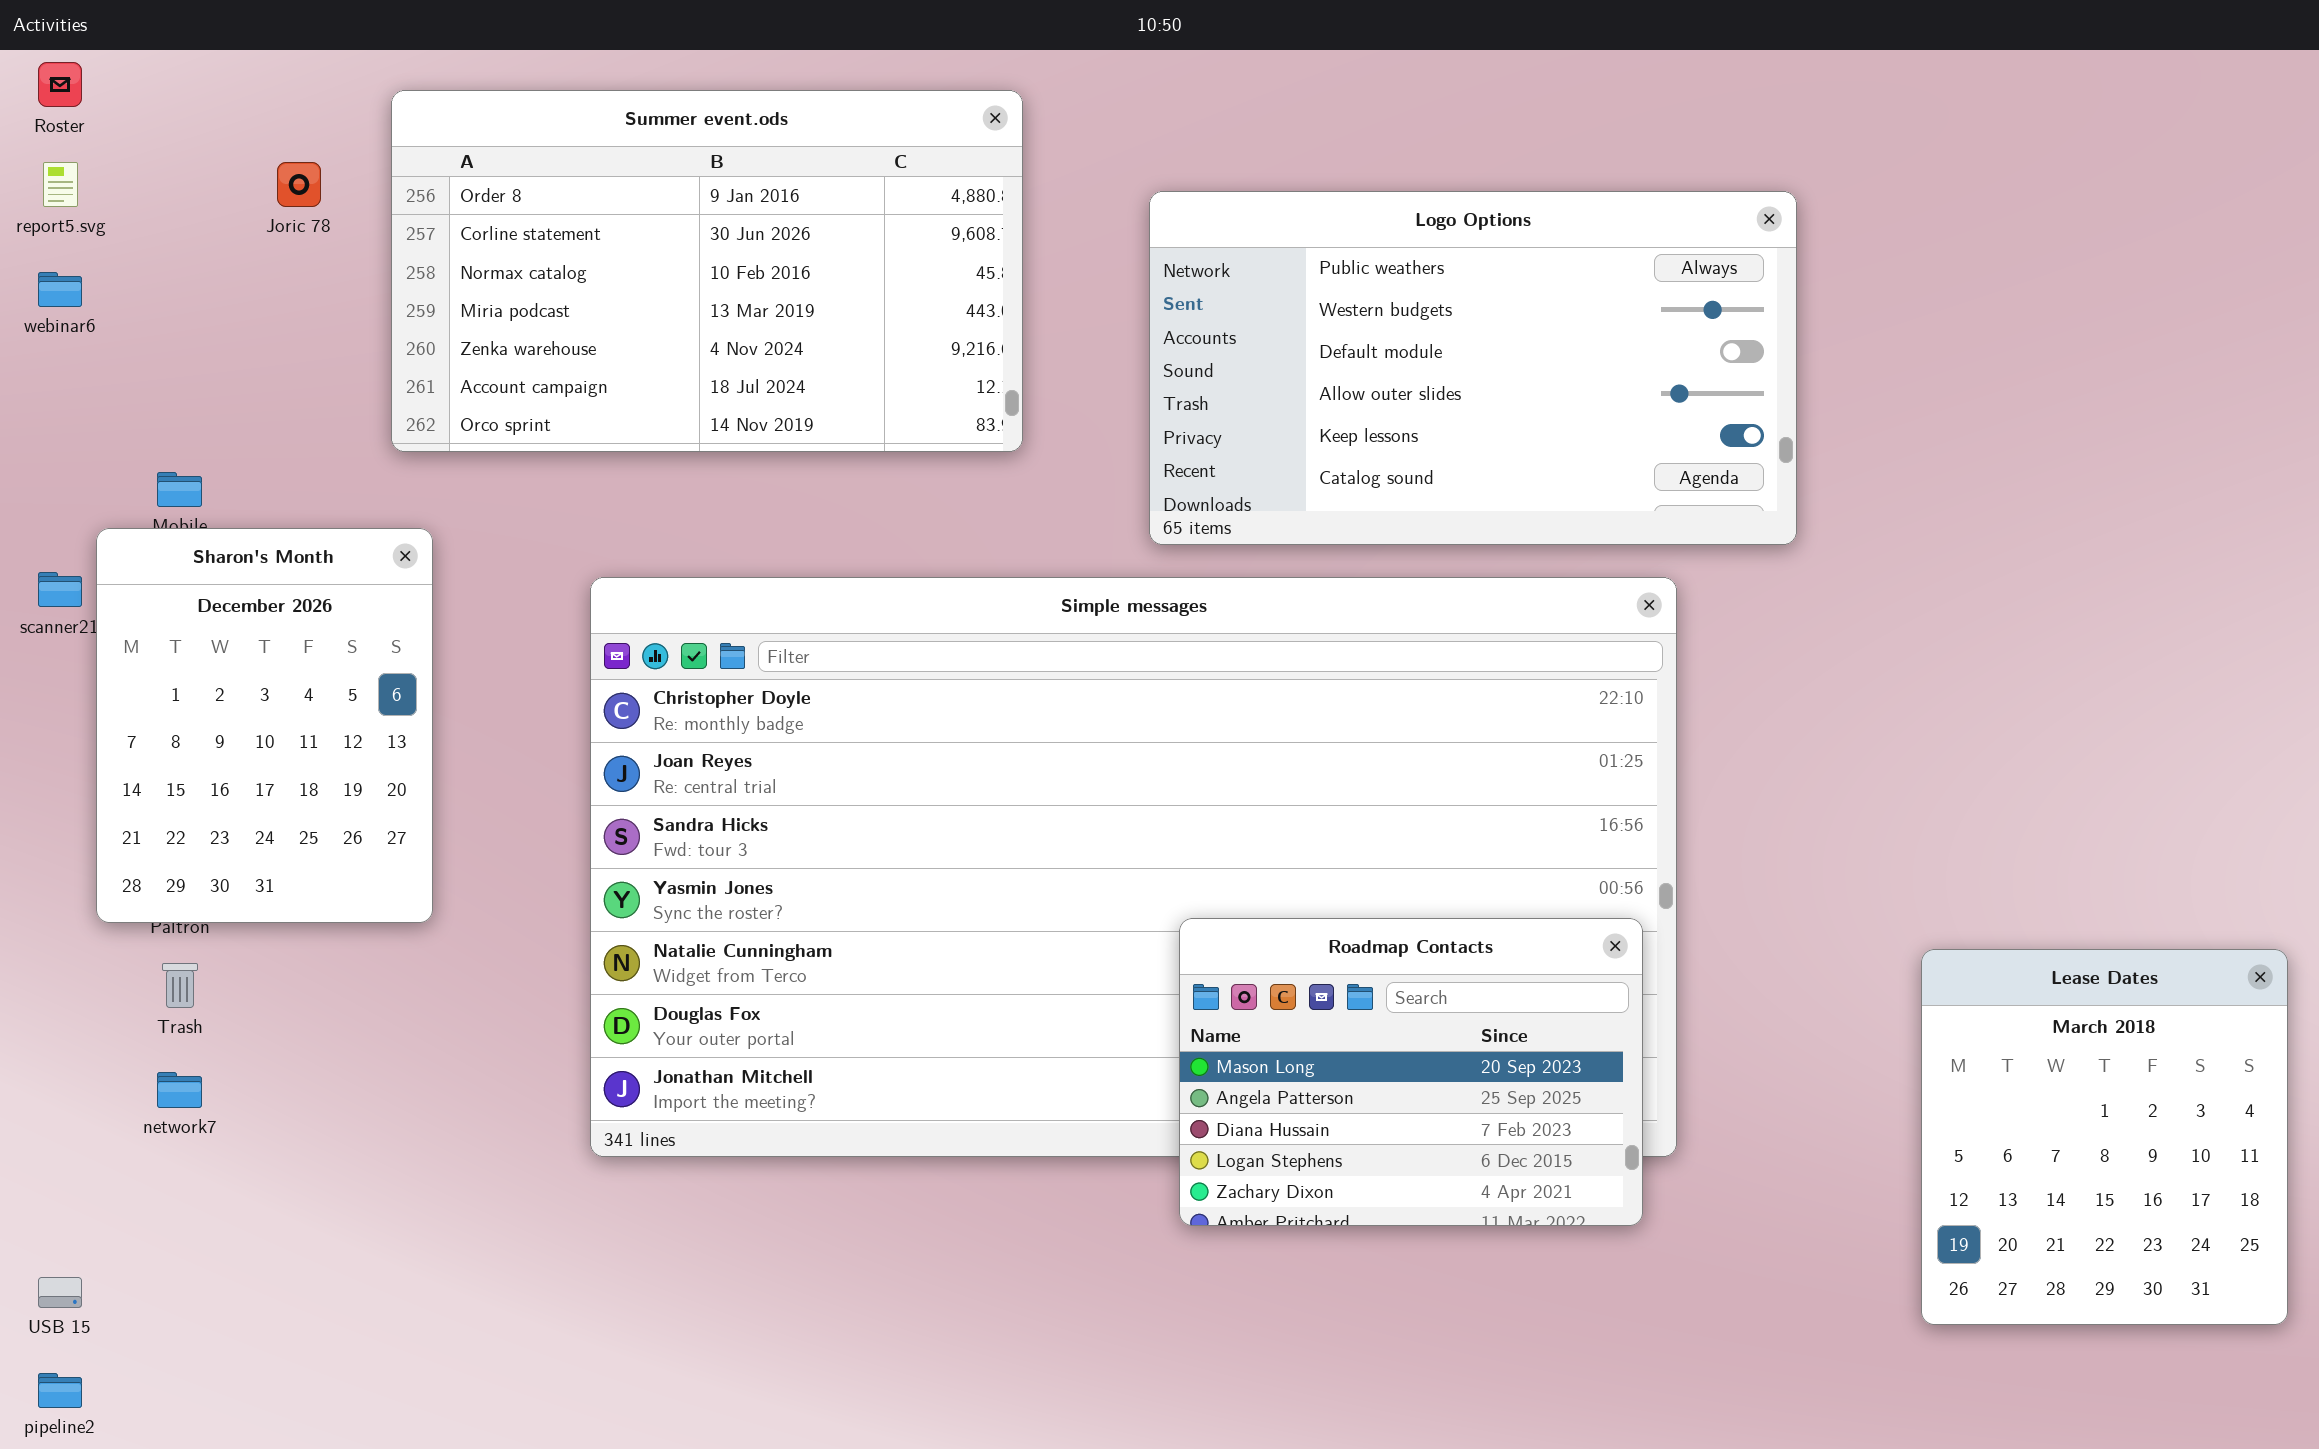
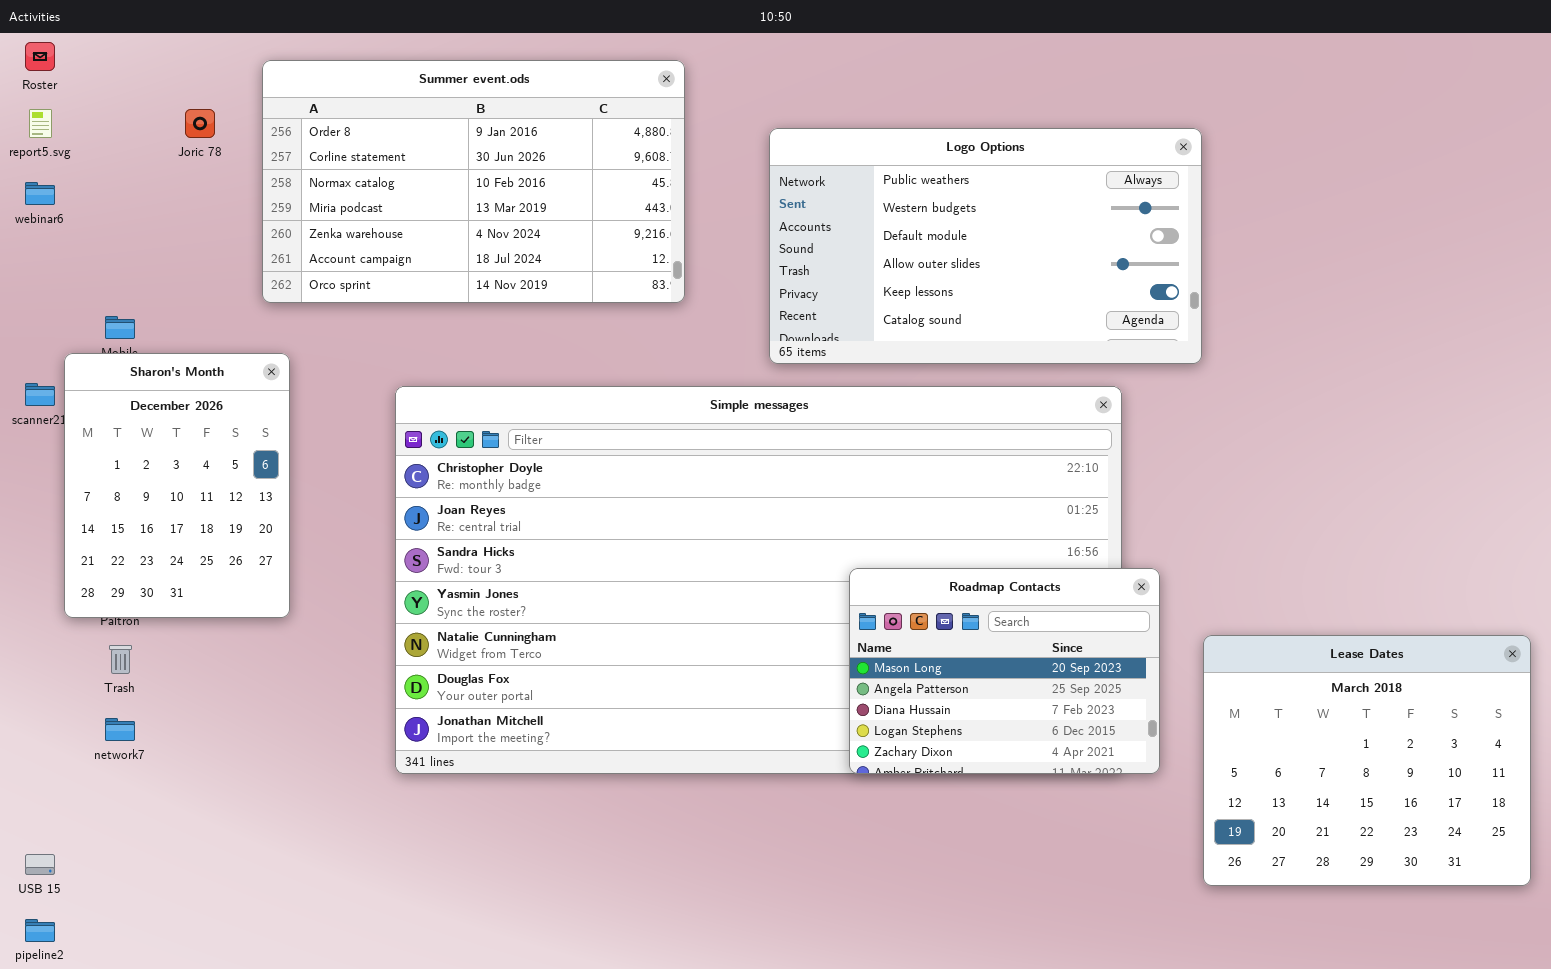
Roadmap Contacts: [1179,918,1643,1226] -> [849,568,1160,774], moved
Lease Dates: [1921,949,2288,1325] -> [1203,635,1531,886], resized

